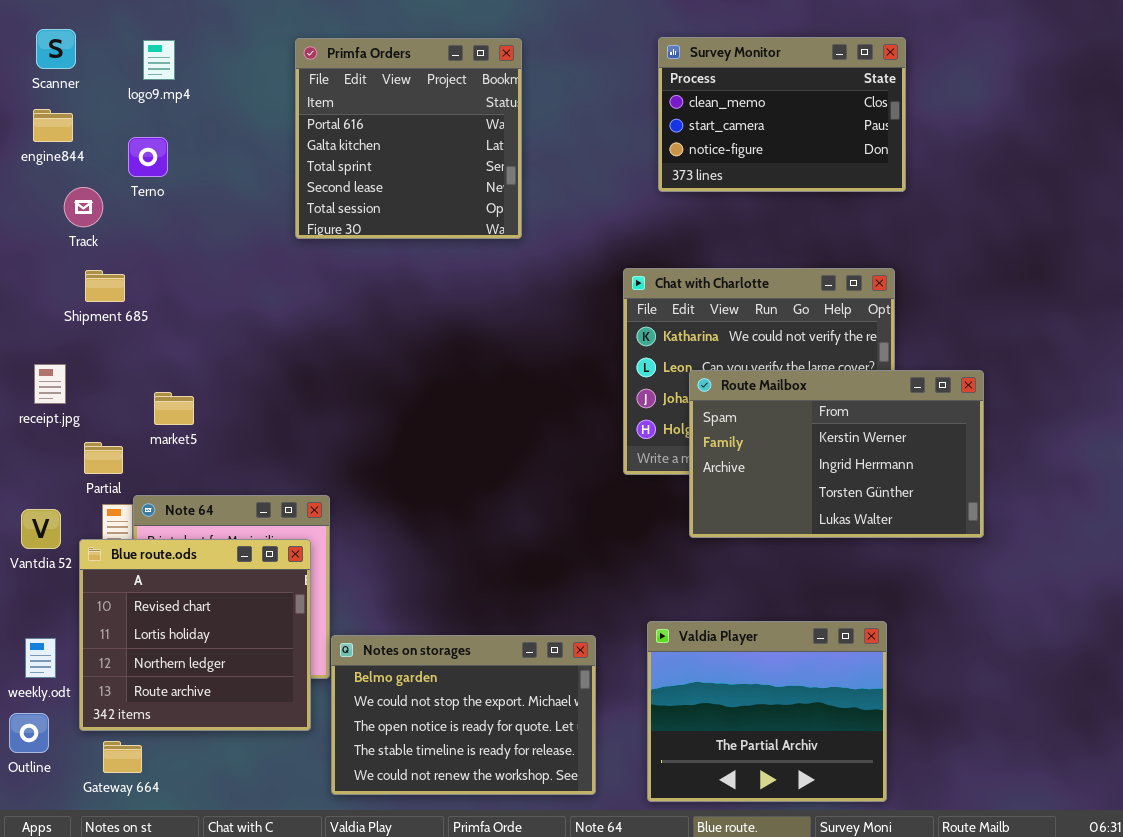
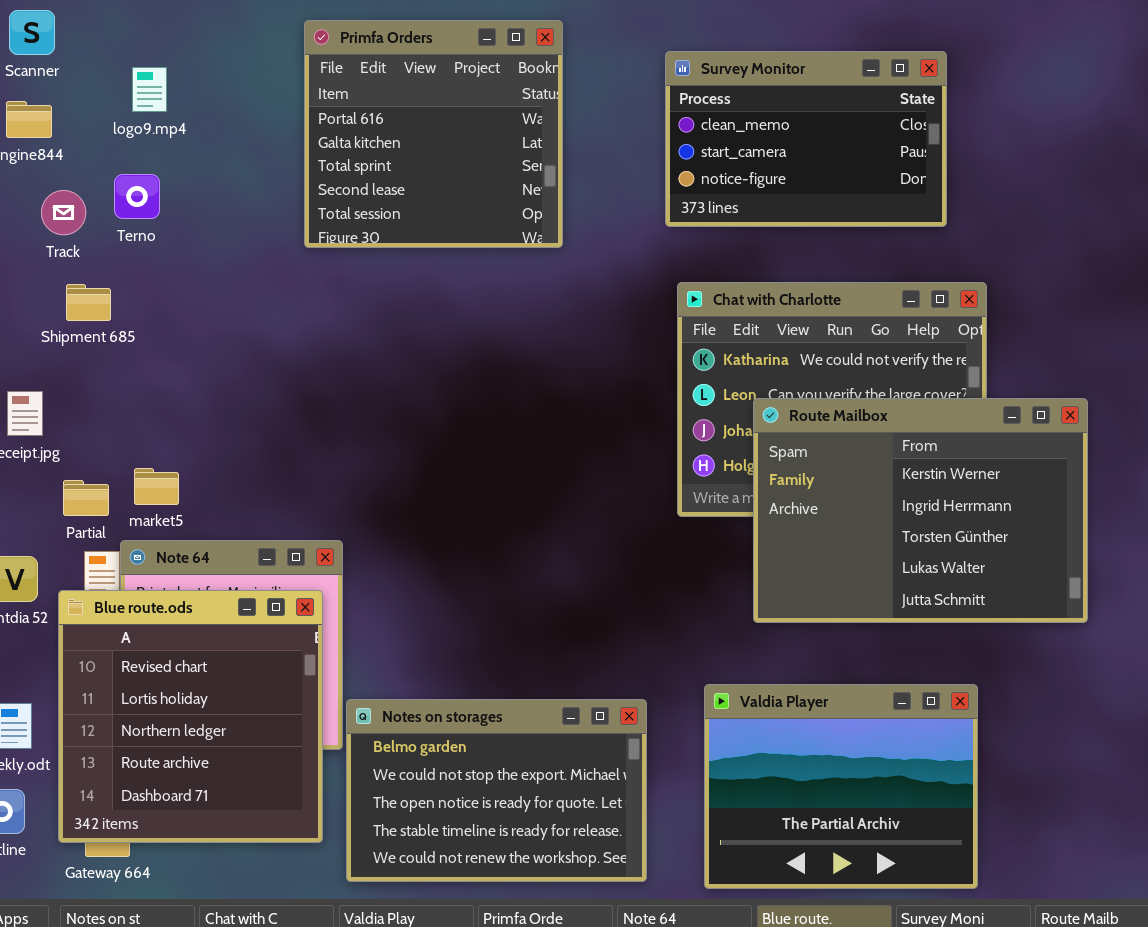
Survey Monitor: [658,37,906,192] -> [665,51,947,227], moved
logo9.mp4: [143,40,175,80] -> [132,67,167,112], moved
Terno: [128,137,168,177] -> [114,174,160,219], moved
Route Mailbox: [689,370,984,538] -> [753,398,1088,623], resized
market5: [154,392,194,425] -> [134,468,179,505], moved
Blue route.ods: [79,539,311,731] -> [58,590,323,843], resized

